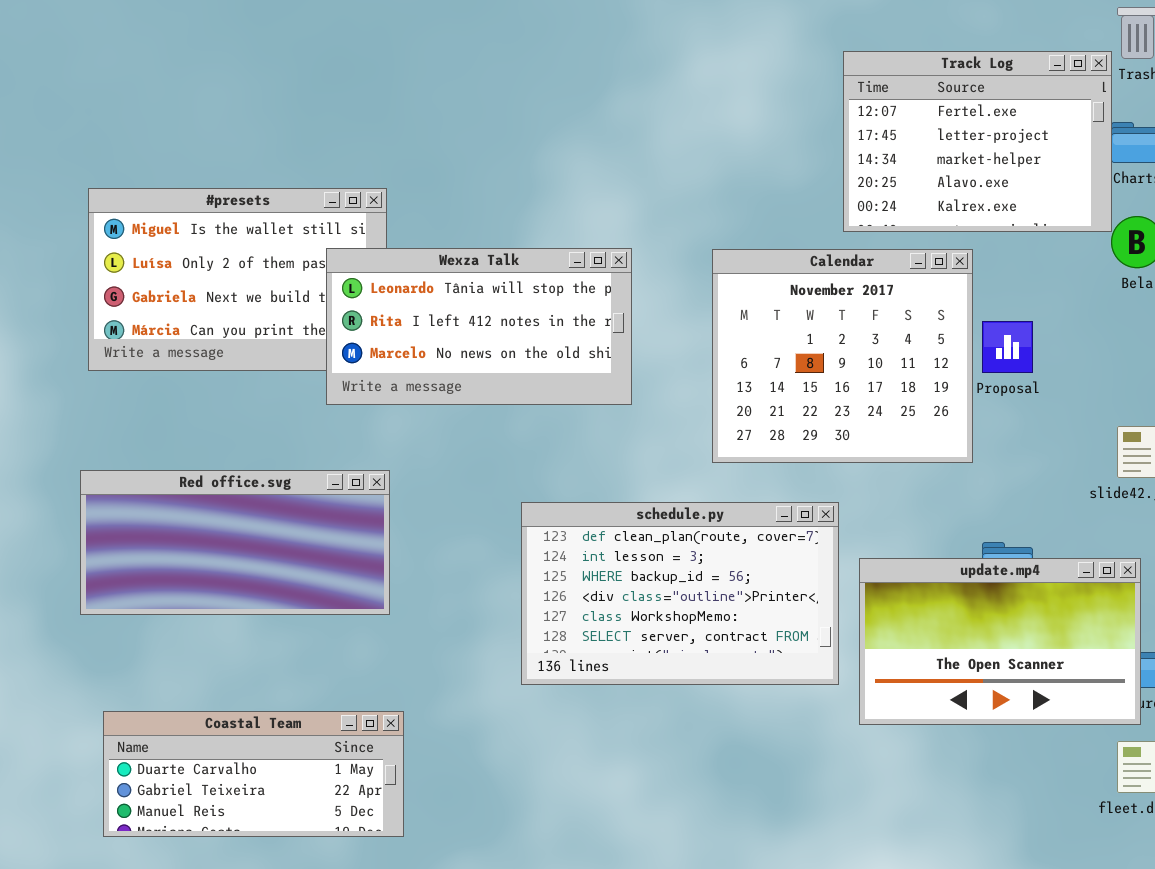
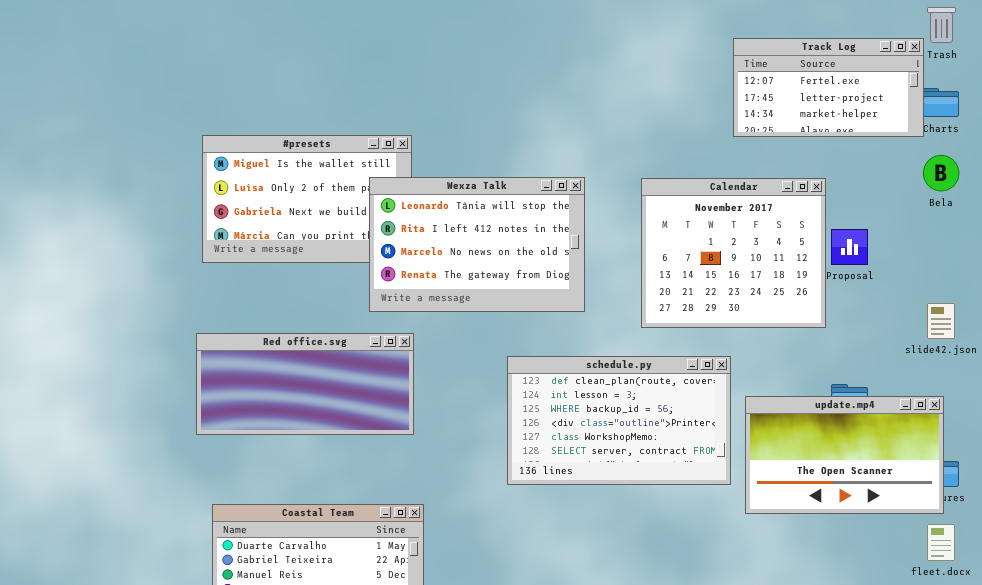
Track Log: [843,51,1112,232] -> [733,38,924,137], resized
Wexza Talk: [326,248,632,405] -> [369,177,585,312], resized

